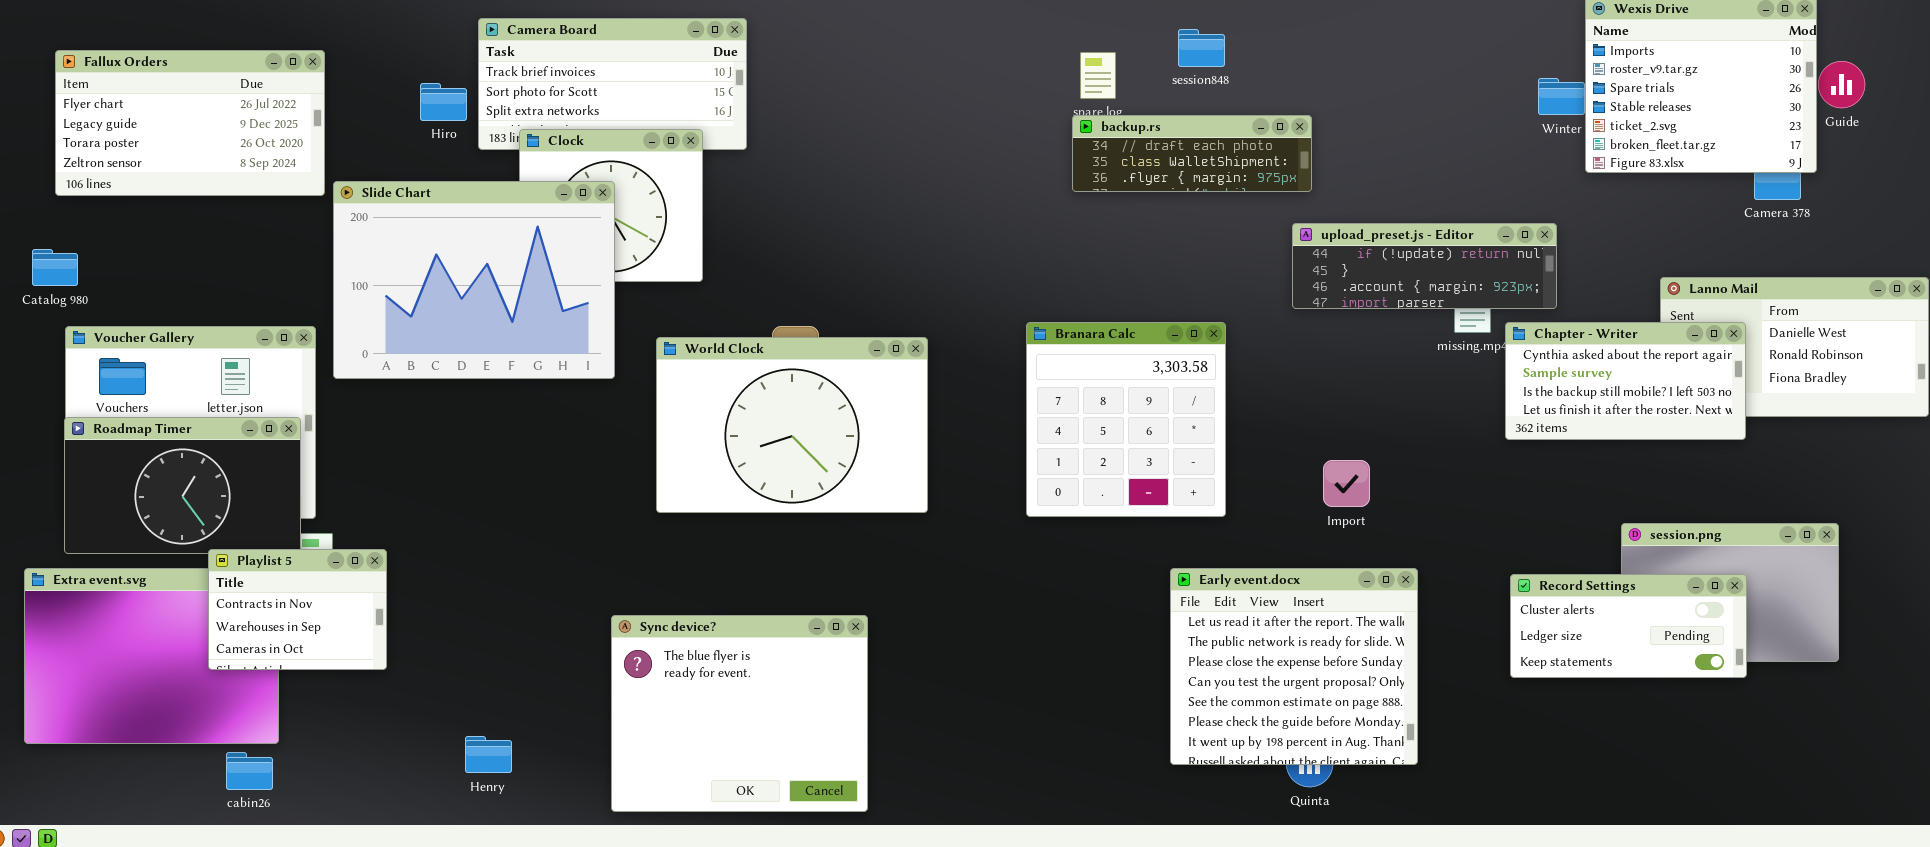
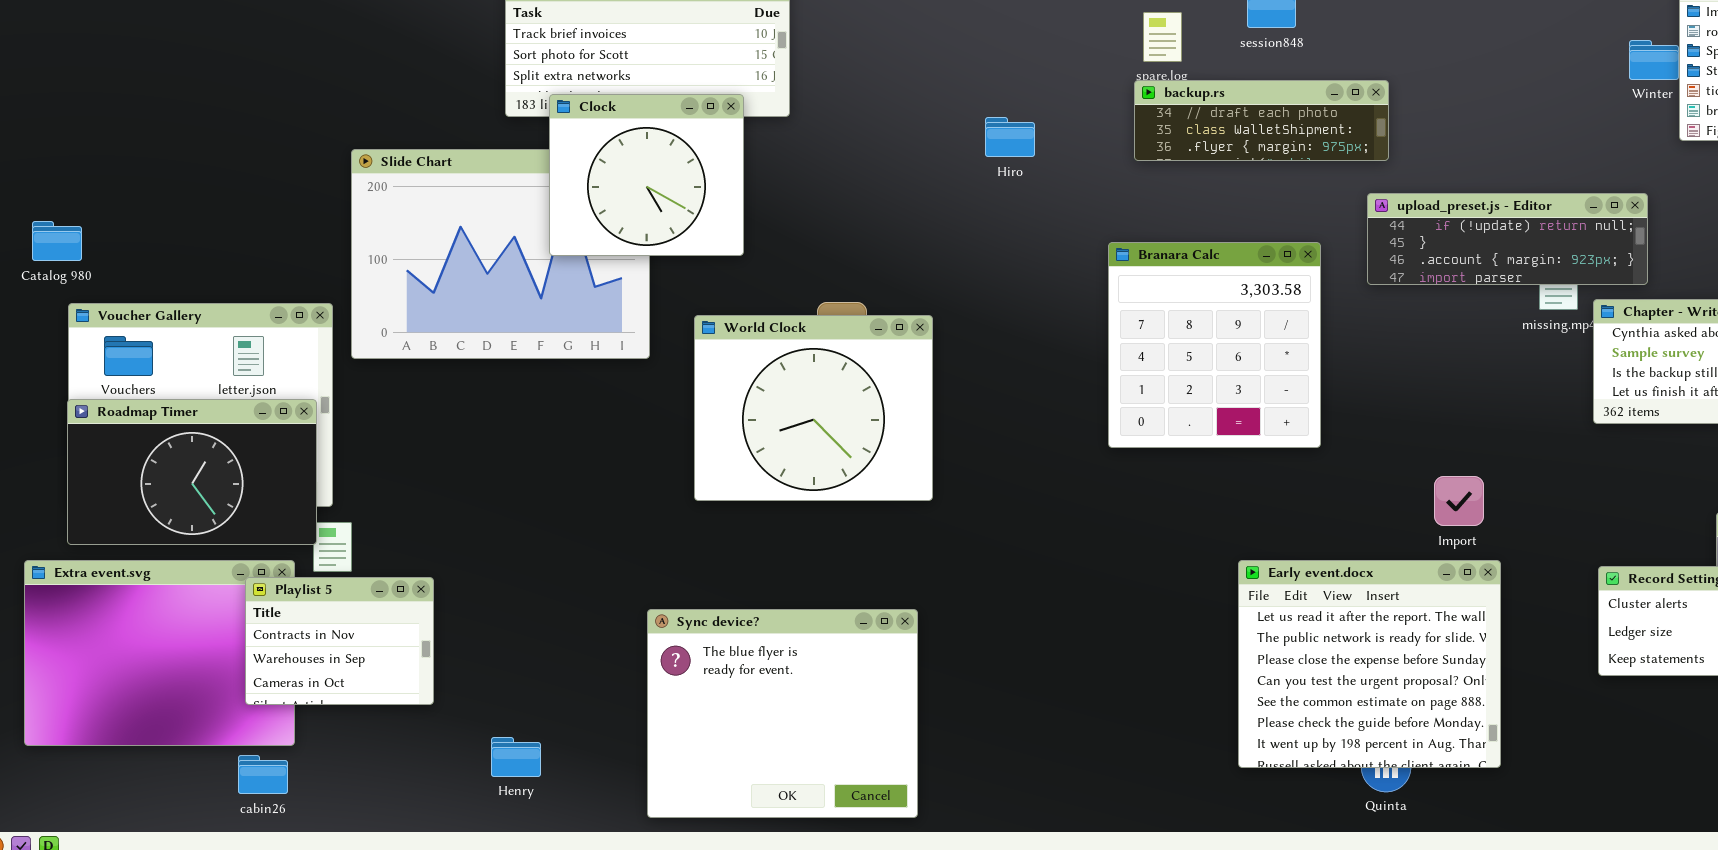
Fallux Orders: [55,50,325,196] -> none, closed
Hiro: [420,83,467,121] -> [985,117,1035,157], moved
Clock: [519,129,703,282] -> [549,94,744,256], raised
Branara Calc: [1026,322,1226,517] -> [1108,242,1321,448], moved
World Clock: [656,337,928,513] -> [694,315,933,501], resized
Import: [1323,460,1370,507] -> [1434,476,1484,526], moved
Playlist 5: [208,549,387,670] -> [245,577,434,705], moved

